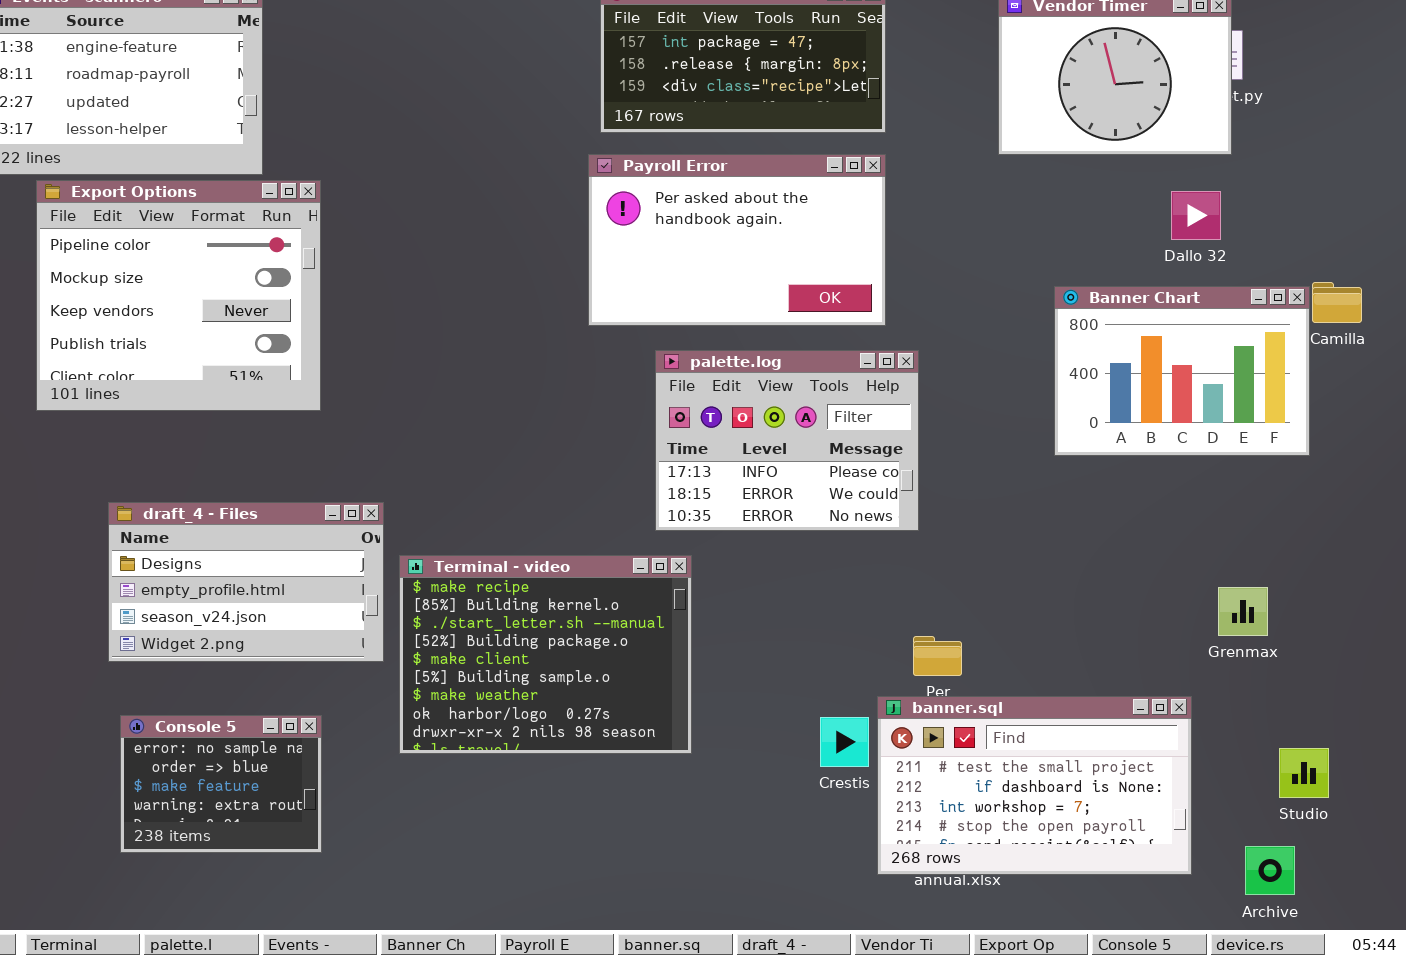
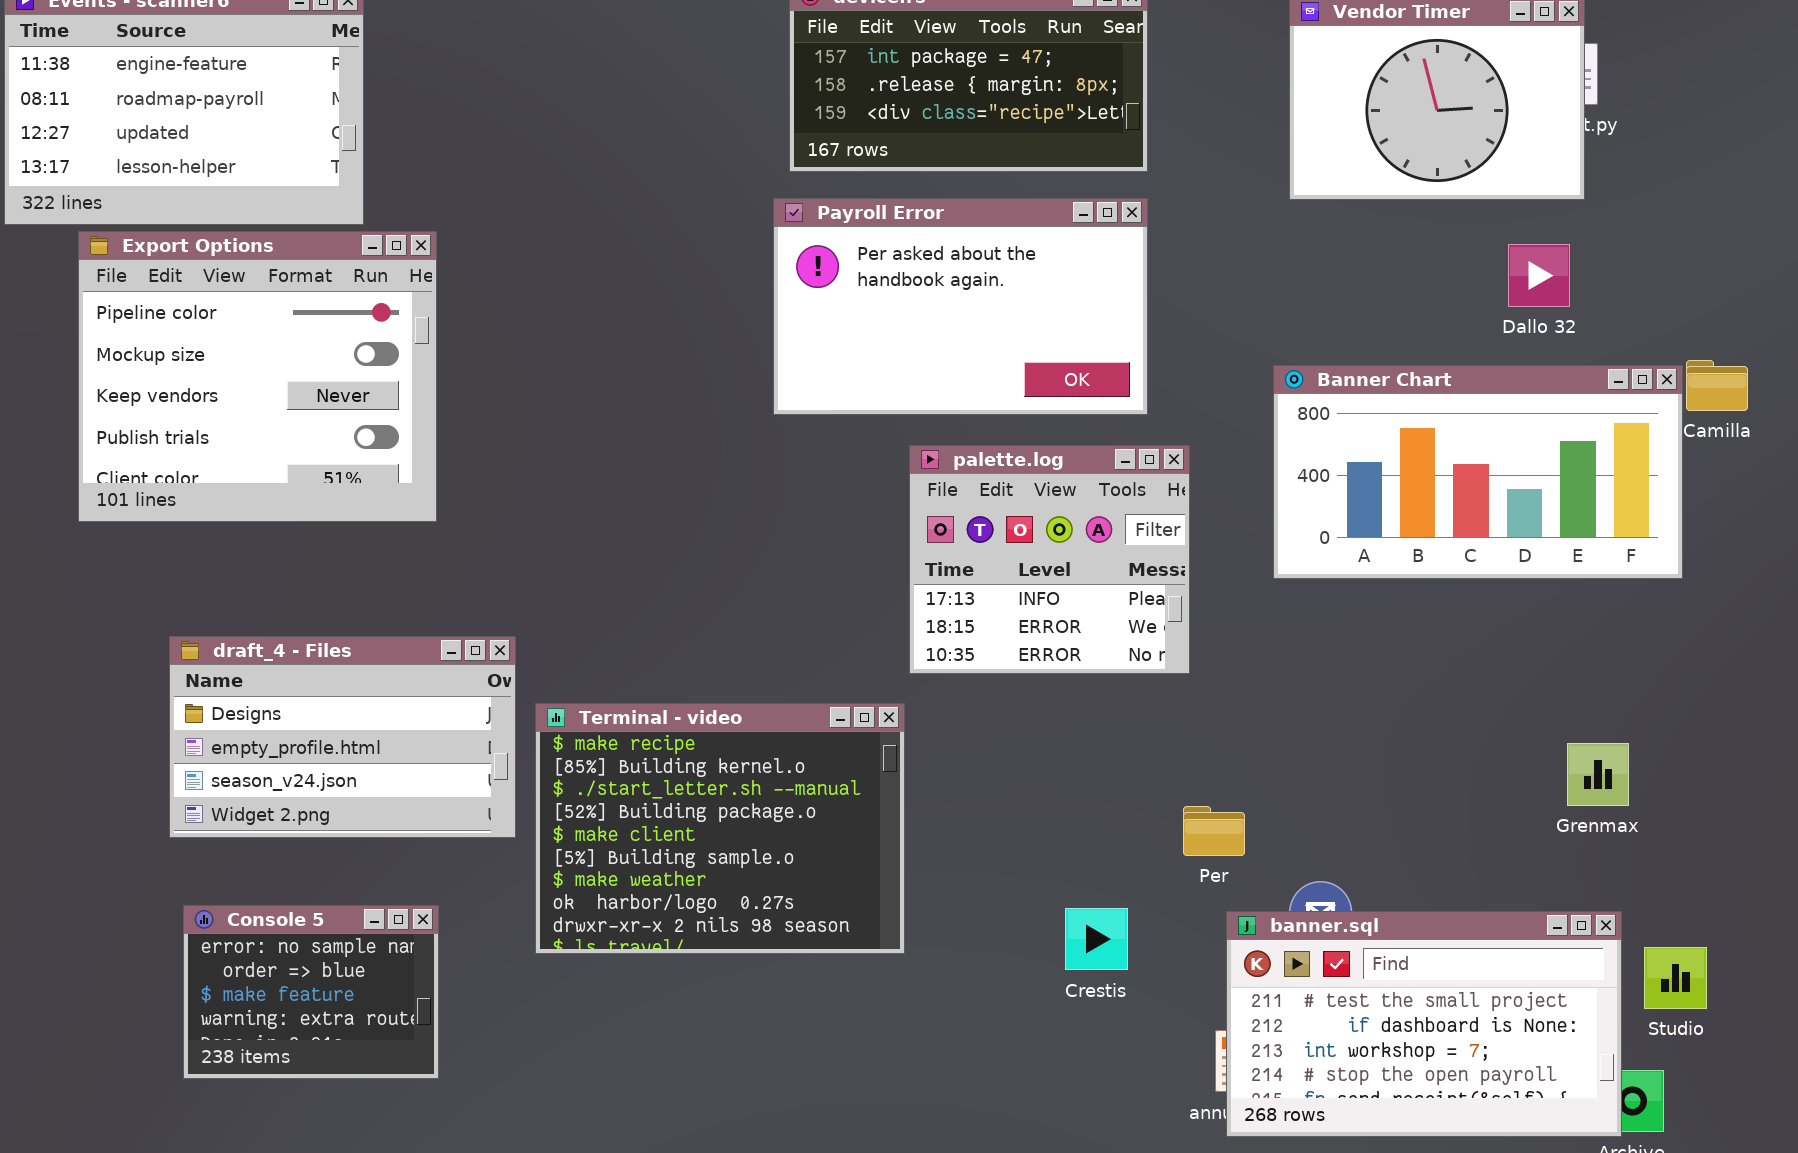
Banner Chart: [1054,286,1310,456] -> [1273,365,1683,579], resized
palette.log: [655,350,919,531] -> [909,445,1190,674], resized
banner.sql: [877,696,1192,875] -> [1226,911,1622,1137], moved

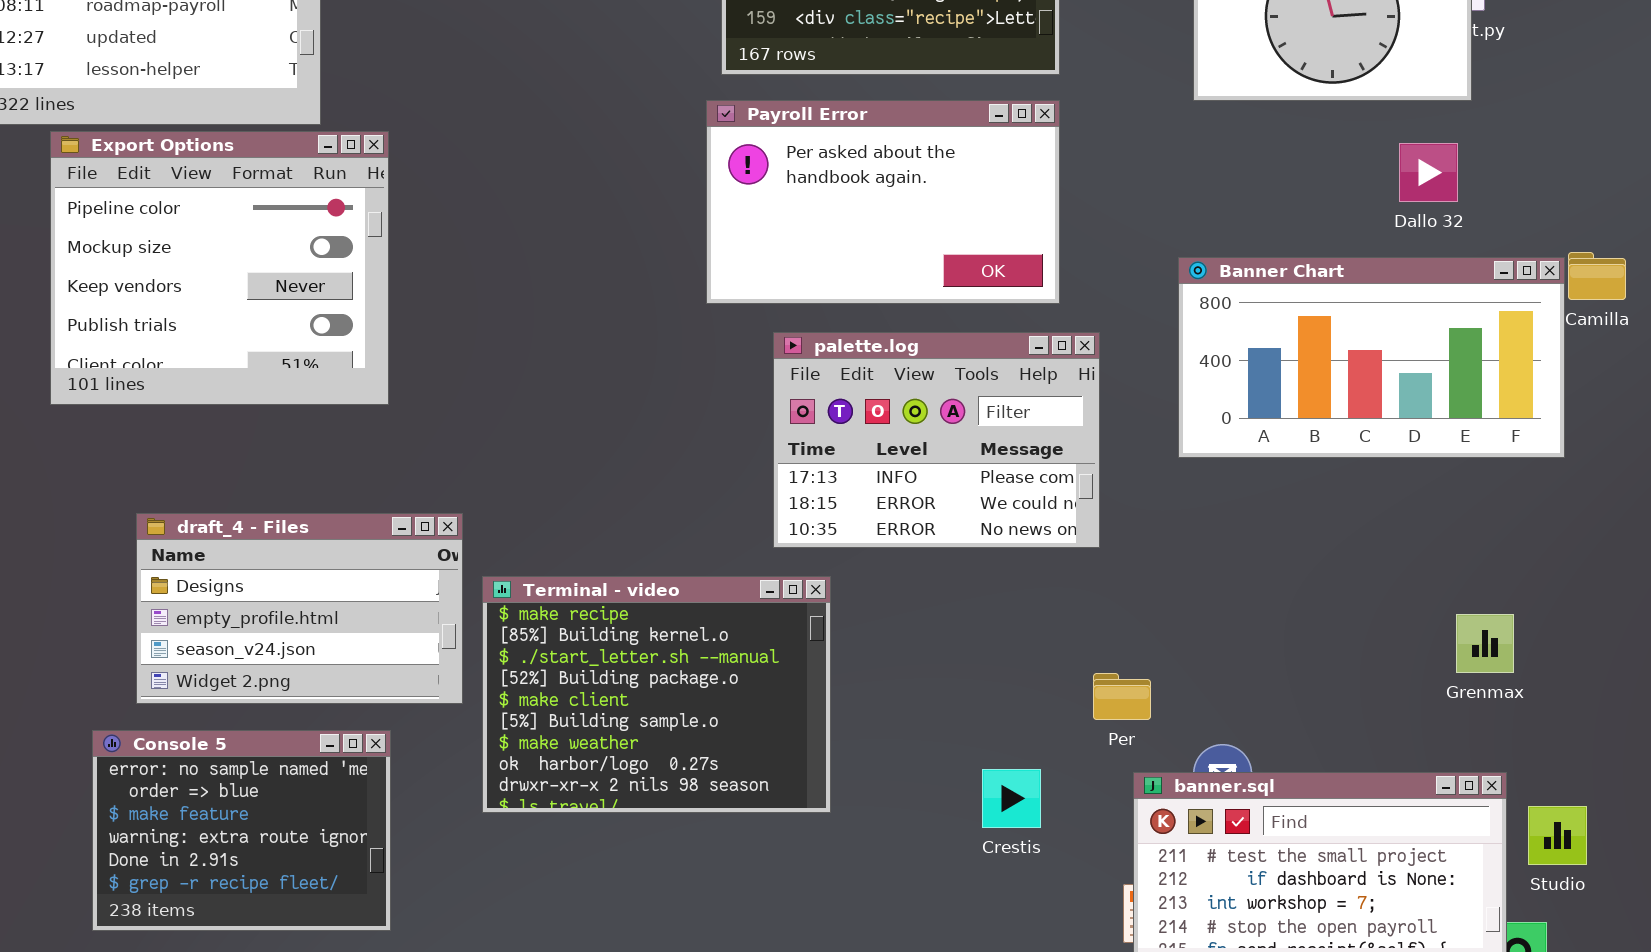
palette.log: [909,445,1190,674] -> [773,332,1100,548], resized
Console 5: [183,905,439,1079] -> [92,730,391,931], resized

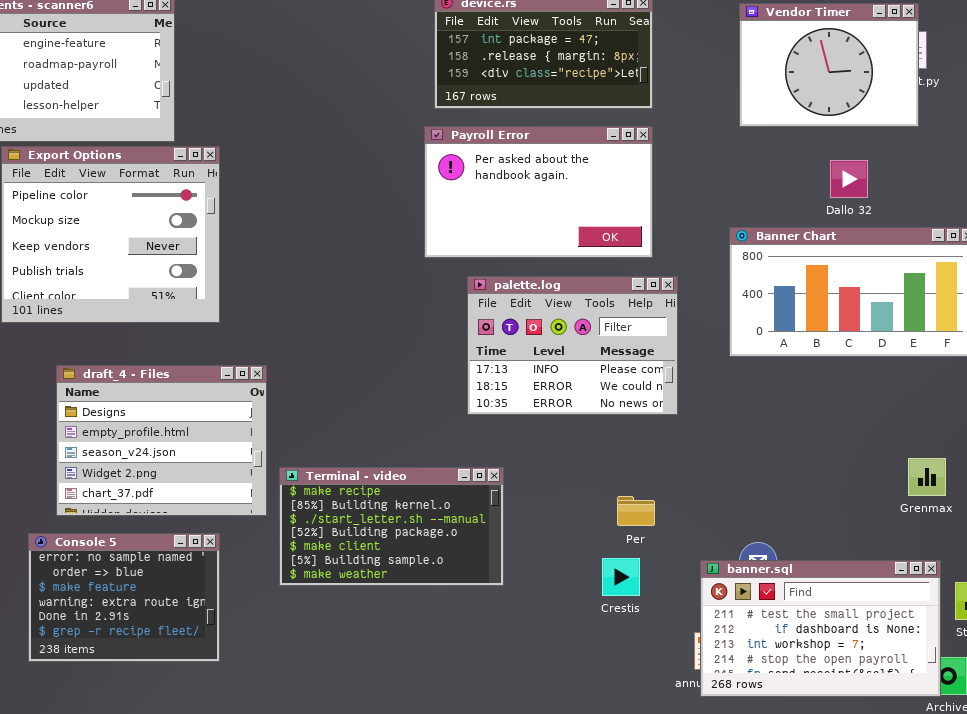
Dallo 32: [1399,143,1458,202] -> [830,160,868,198], moved
draft_4 - Files: [136,513,463,704] -> [56,365,267,516], resized
Terminal - video: [482,576,831,813] -> [279,467,504,586], resized
Per: [1093,673,1151,720] -> [617,496,655,526], moved

